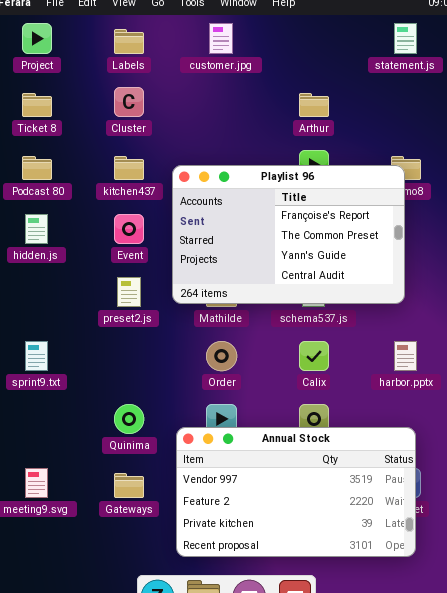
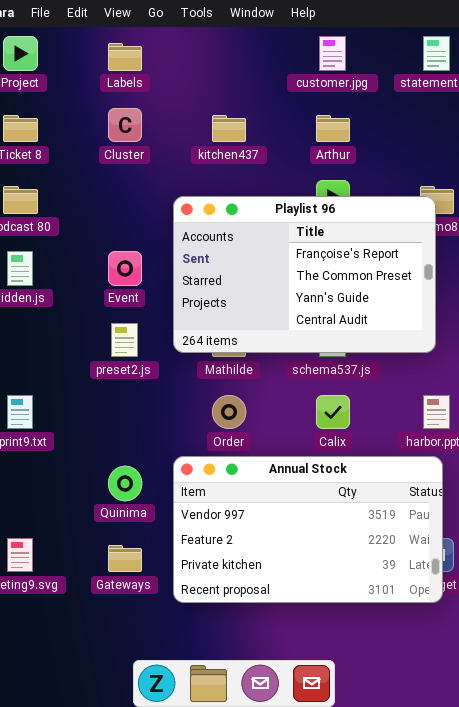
customer.jpg: [209,23,233,54] -> [319,36,346,71], moved
kitchen437: [114,156,144,180] -> [212,115,246,142], moved
Annual Stock: [176,427,416,557] -> [173,456,443,603], moved

